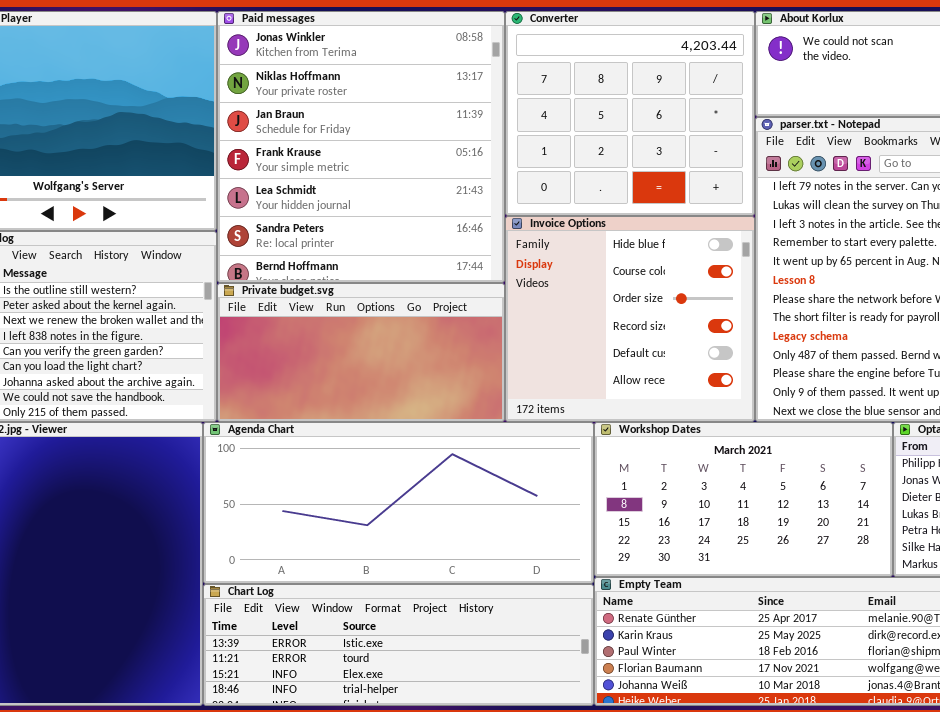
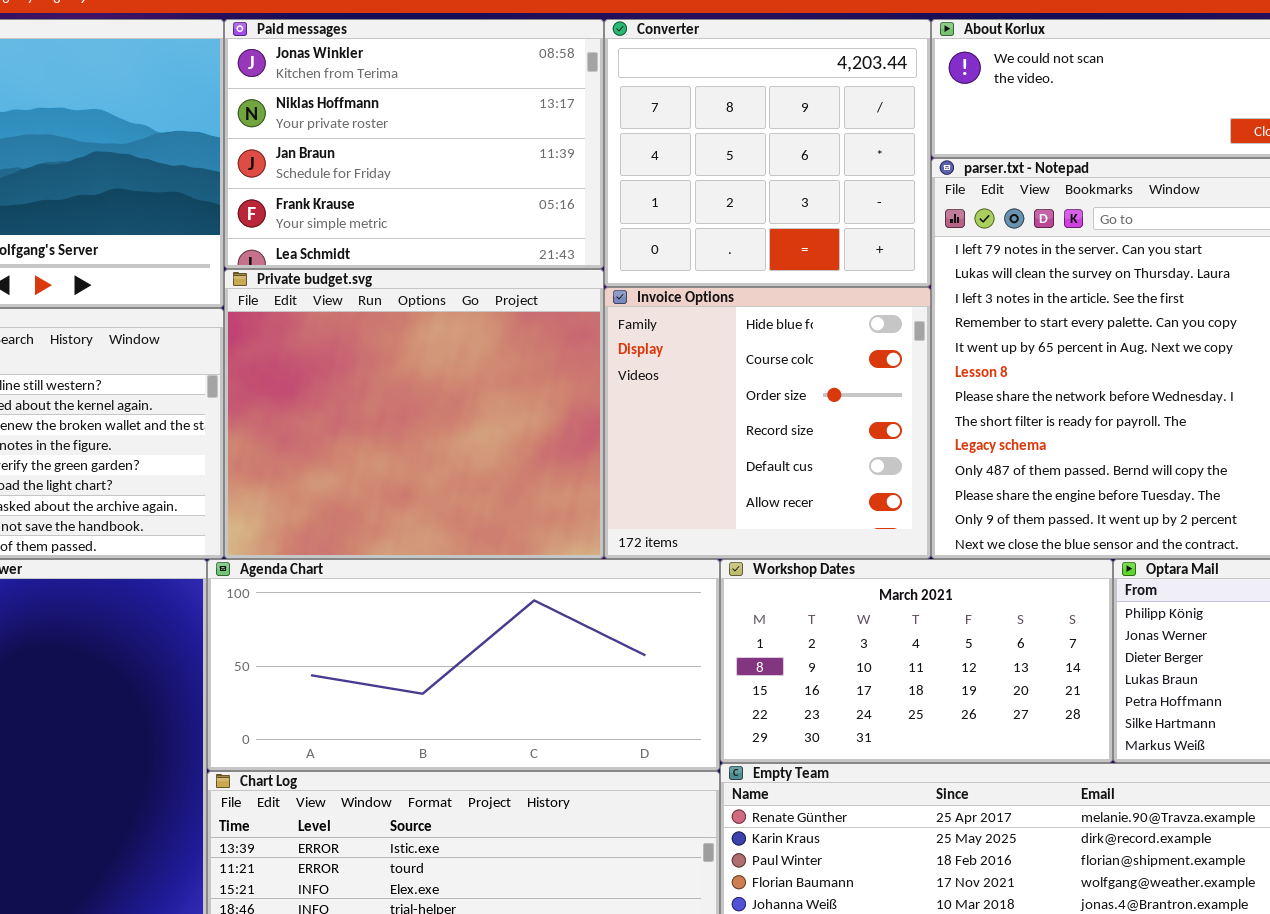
Paid messages: [217,11,505,283] -> [224,19,604,269], resized
Private budget.svg: [217,283,505,422] -> [224,269,604,559], resized

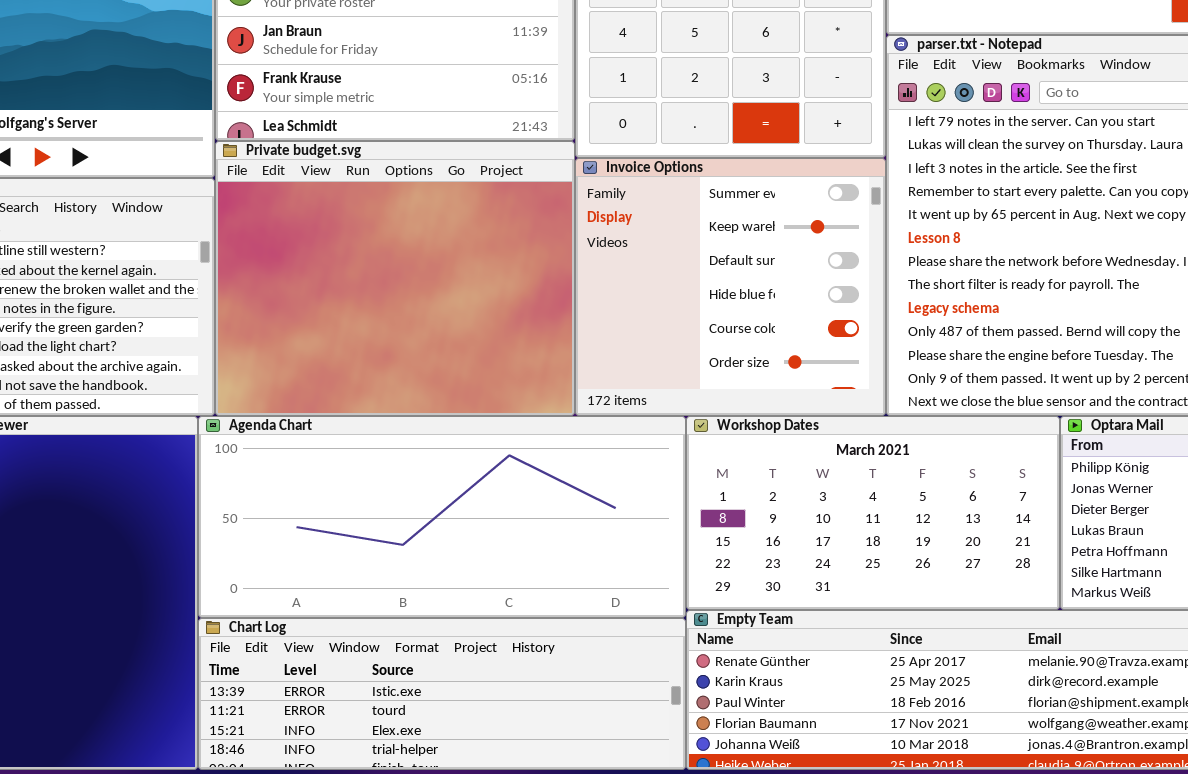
Invoice Options: [604,287,931,559] -> [575,158,886,416], scrolled up 3 rows

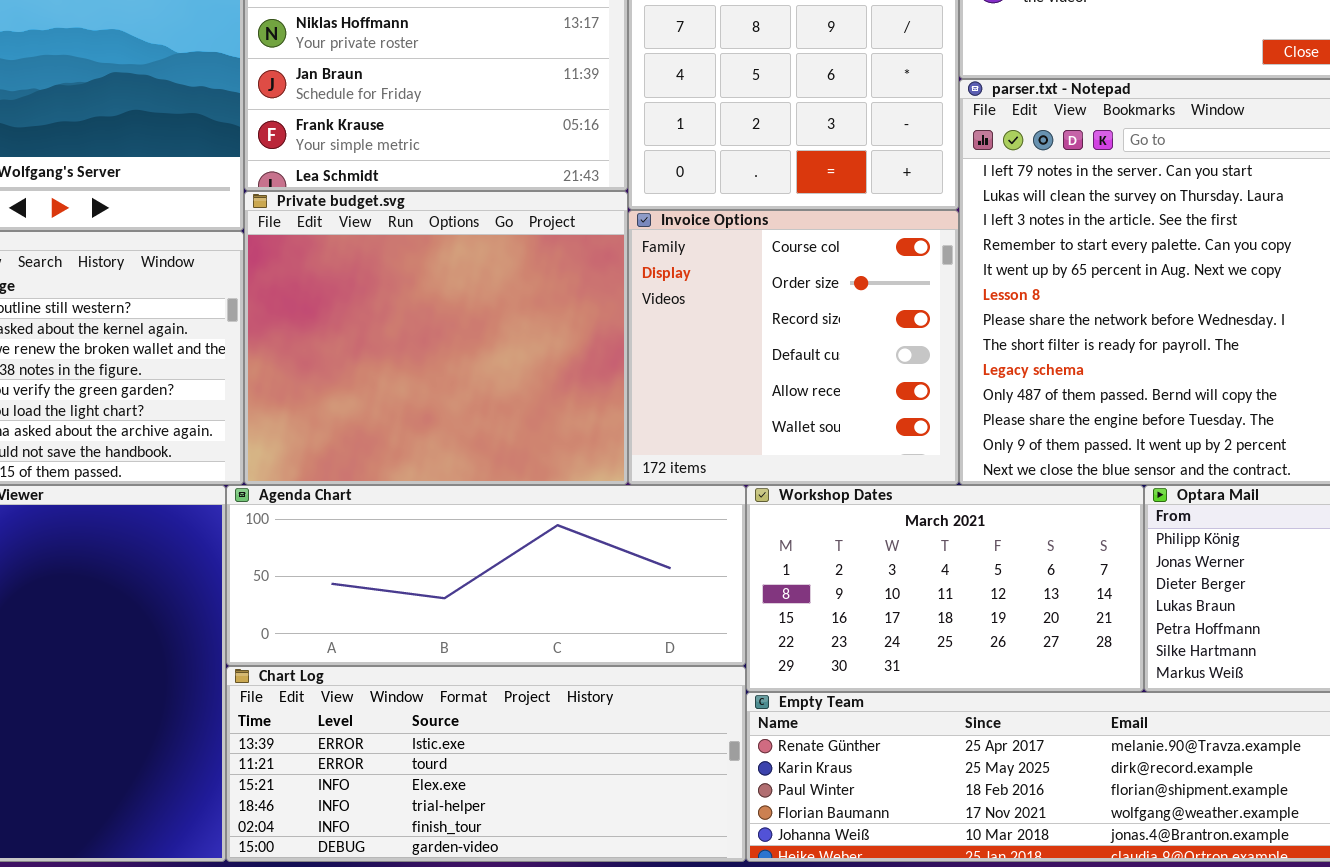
Invoice Options: [575,158,886,416] -> [628,210,959,485], scrolled down 4 rows
Agenda Chart: [198,416,686,618] -> [226,485,746,666], resized
Chart Log: [198,618,686,770] -> [226,666,746,862], resized

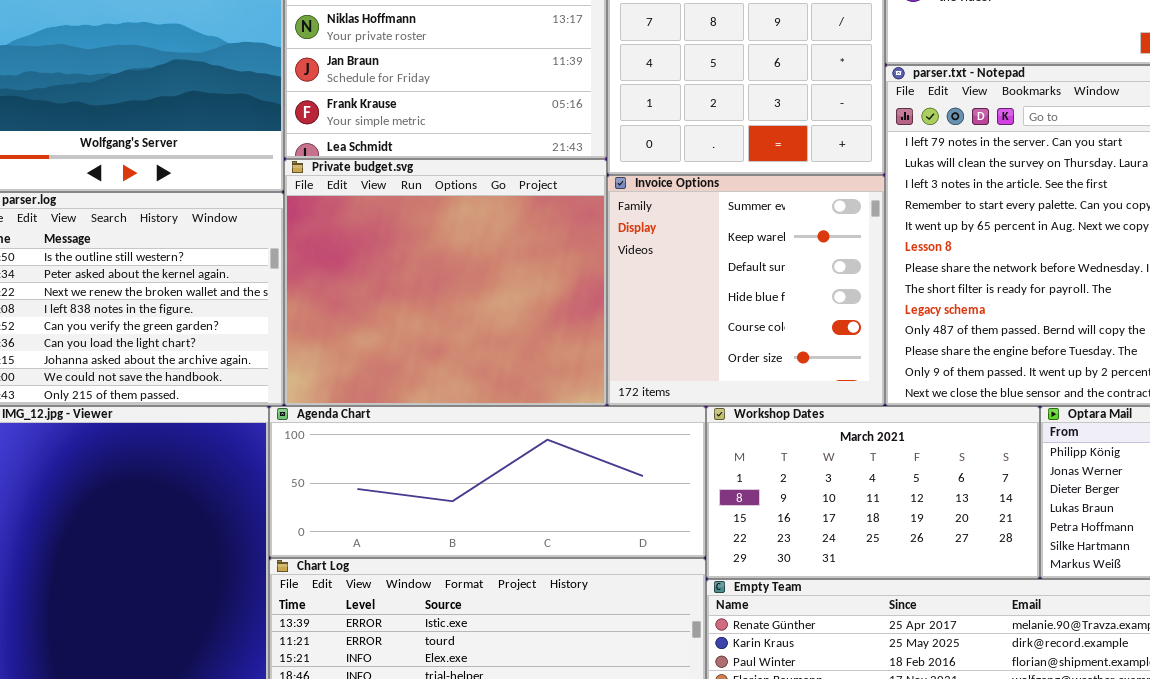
Invoice Options: [628,210,959,485] -> [607,175,885,406], scrolled up 4 rows

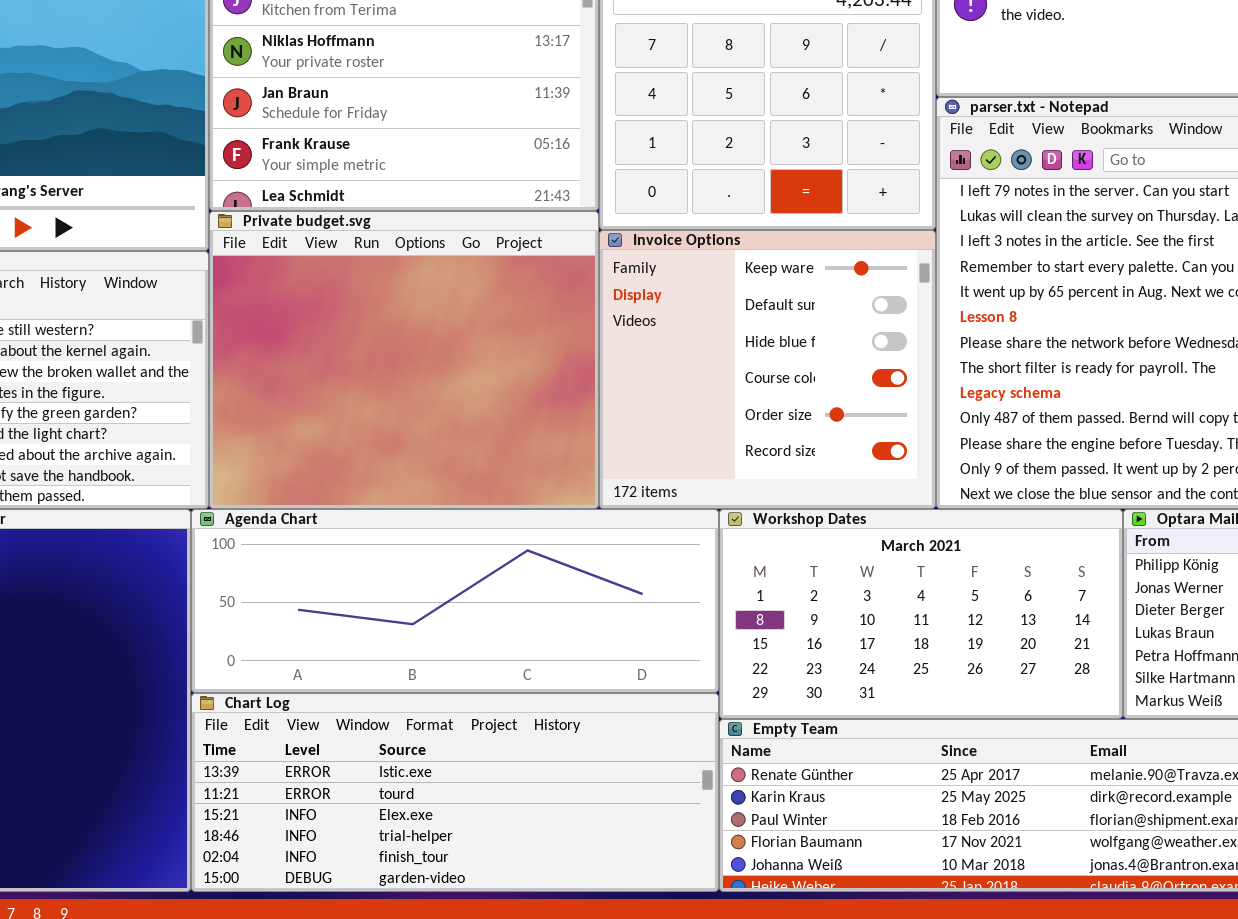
Invoice Options: [607,175,885,406] -> [599,230,936,509], scrolled down 1 row

